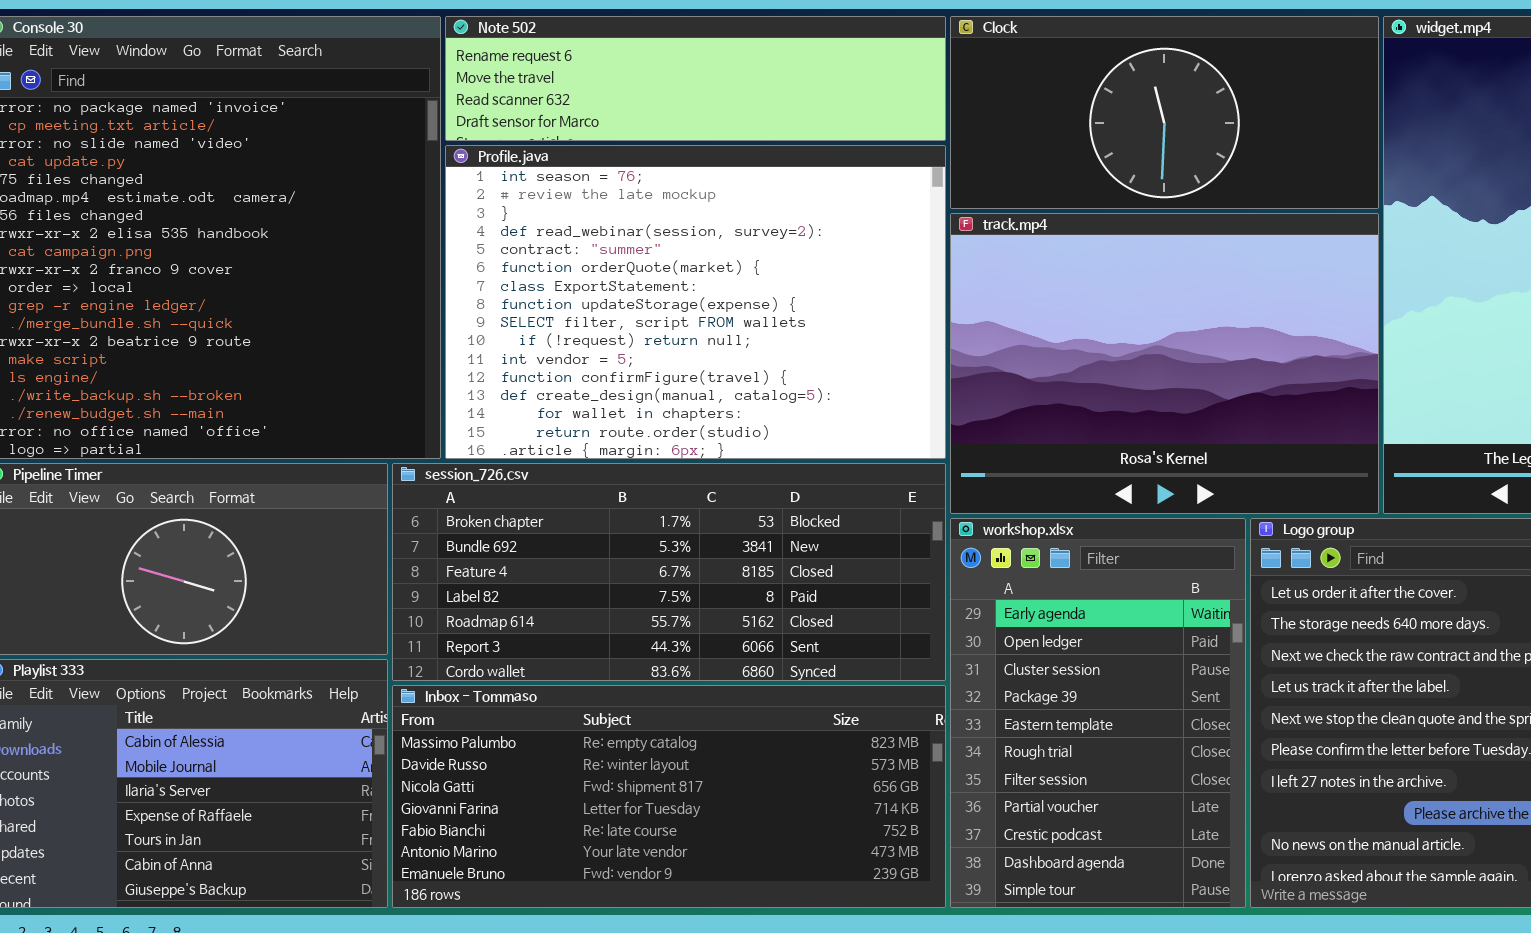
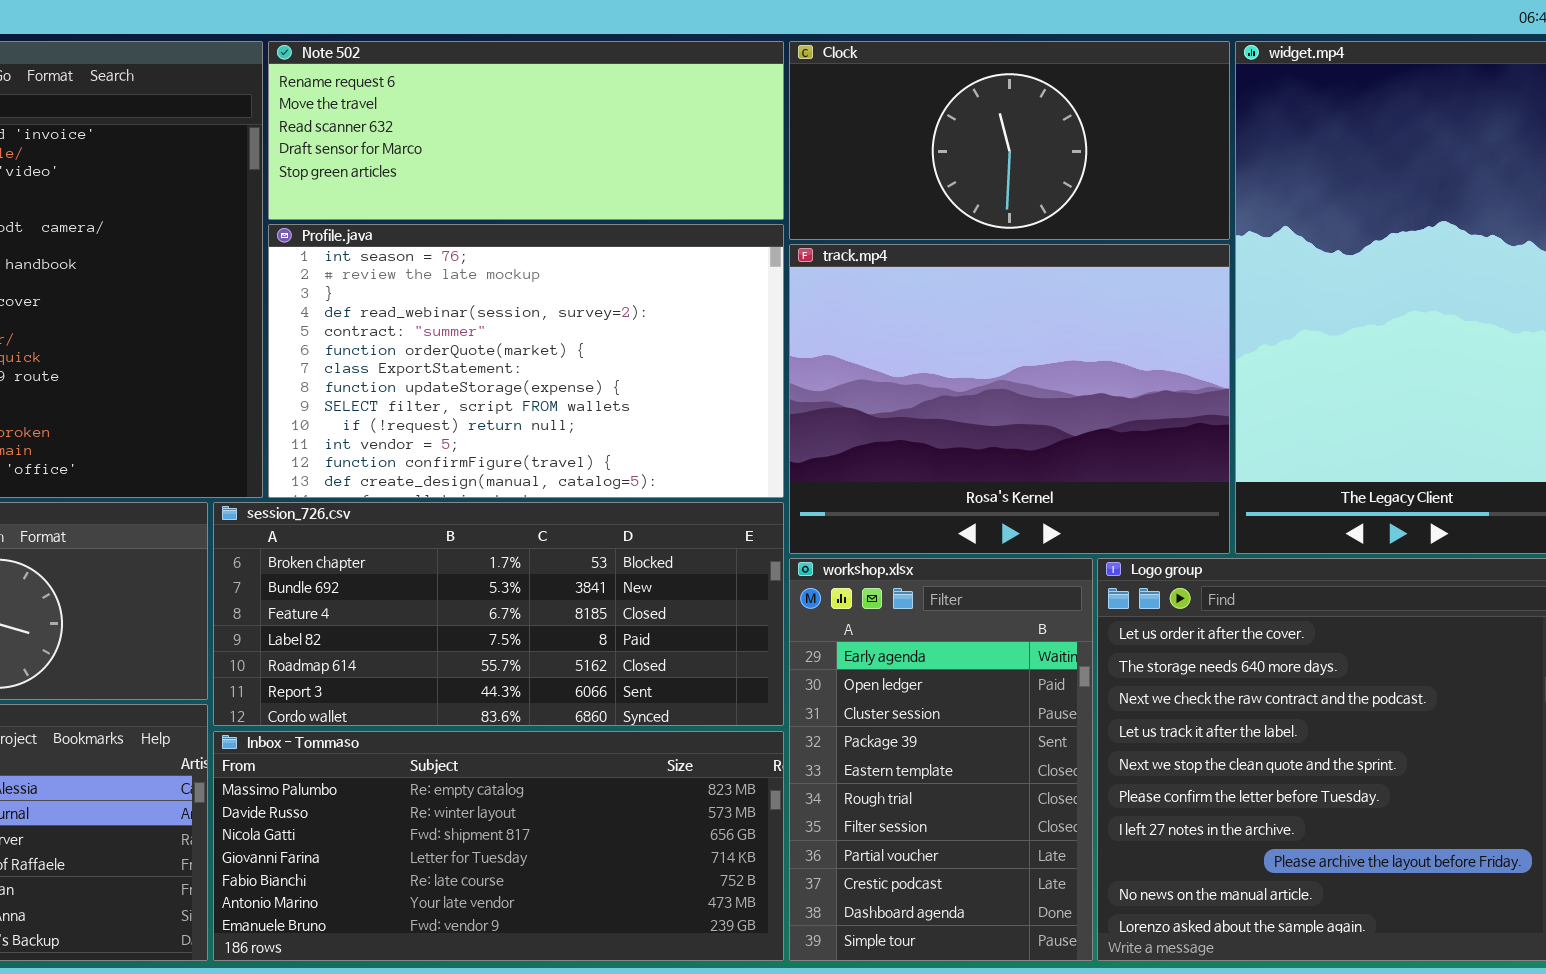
Note 502: [445,16,946,141] -> [268,41,784,220], resized
Profile.java: [445,145,946,459] -> [268,224,784,498], resized

